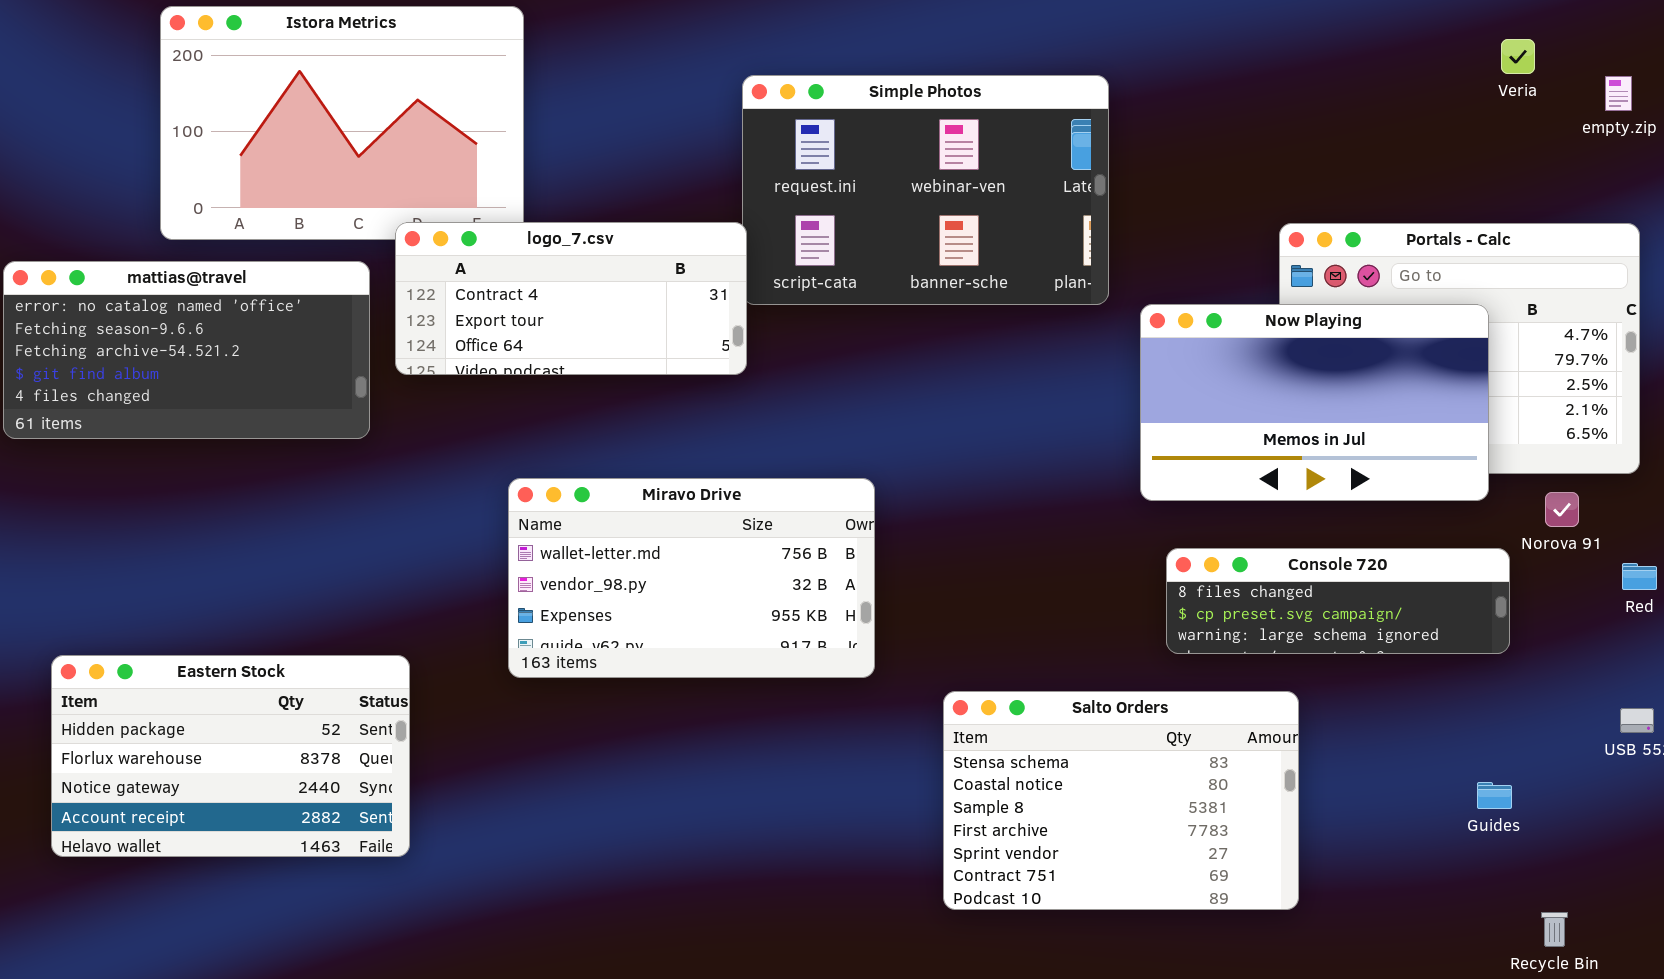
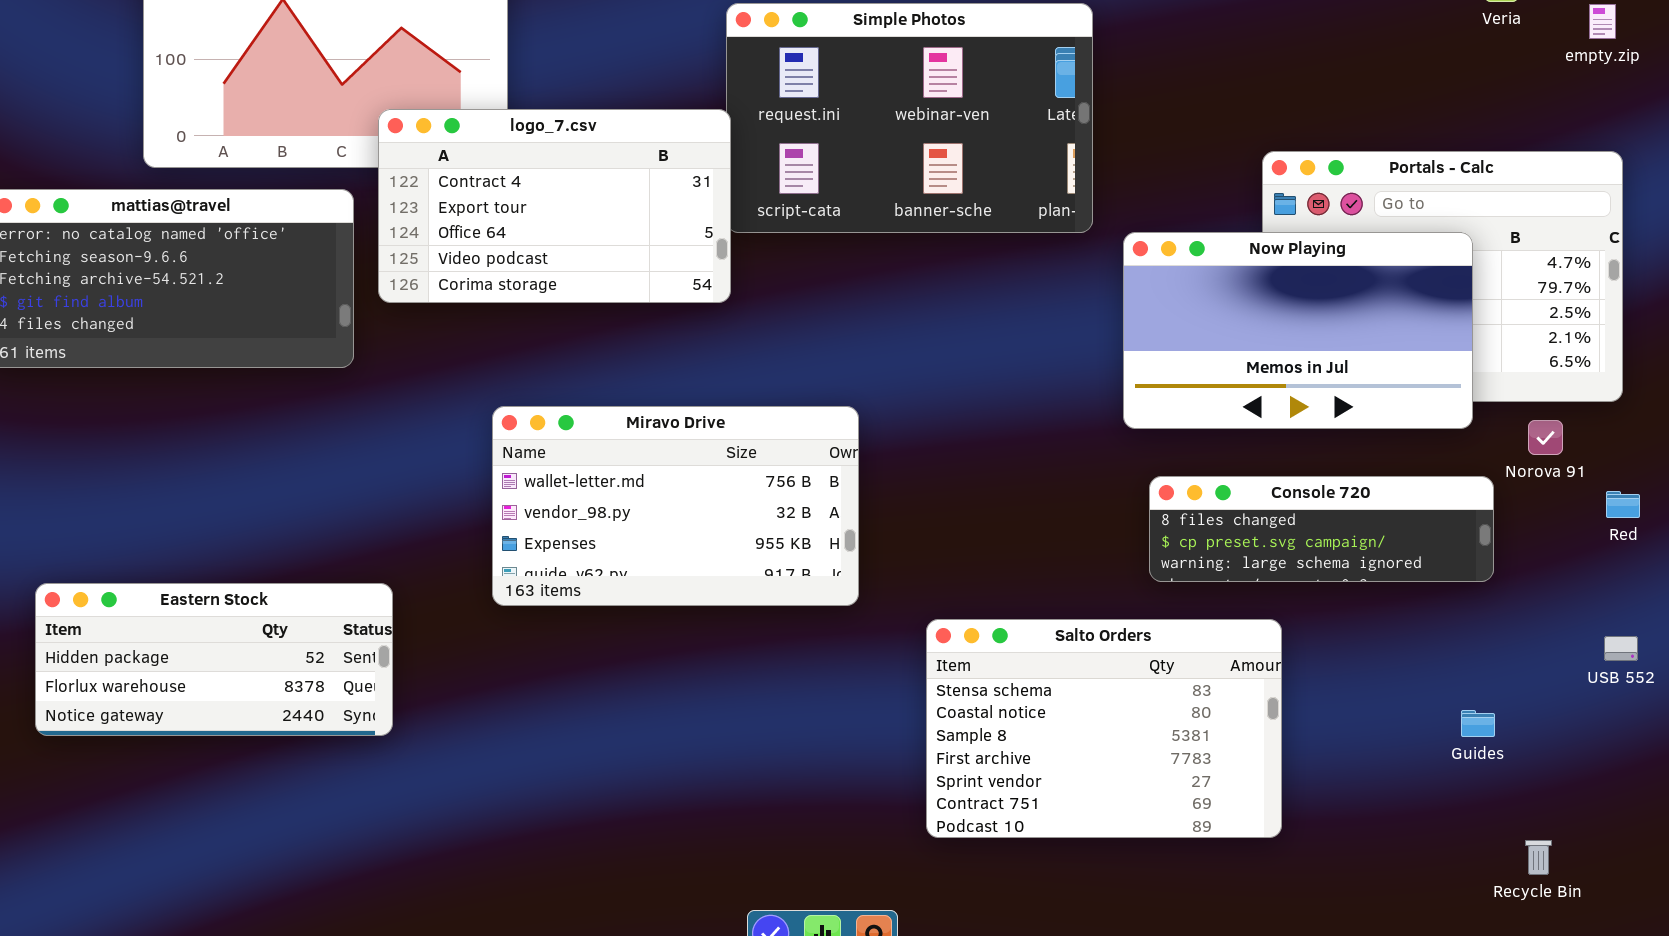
logo_7.csv: [395,222,747,375] -> [378,109,731,303], resized
Eastern Stock: [51,655,410,857] -> [35,583,393,736], resized

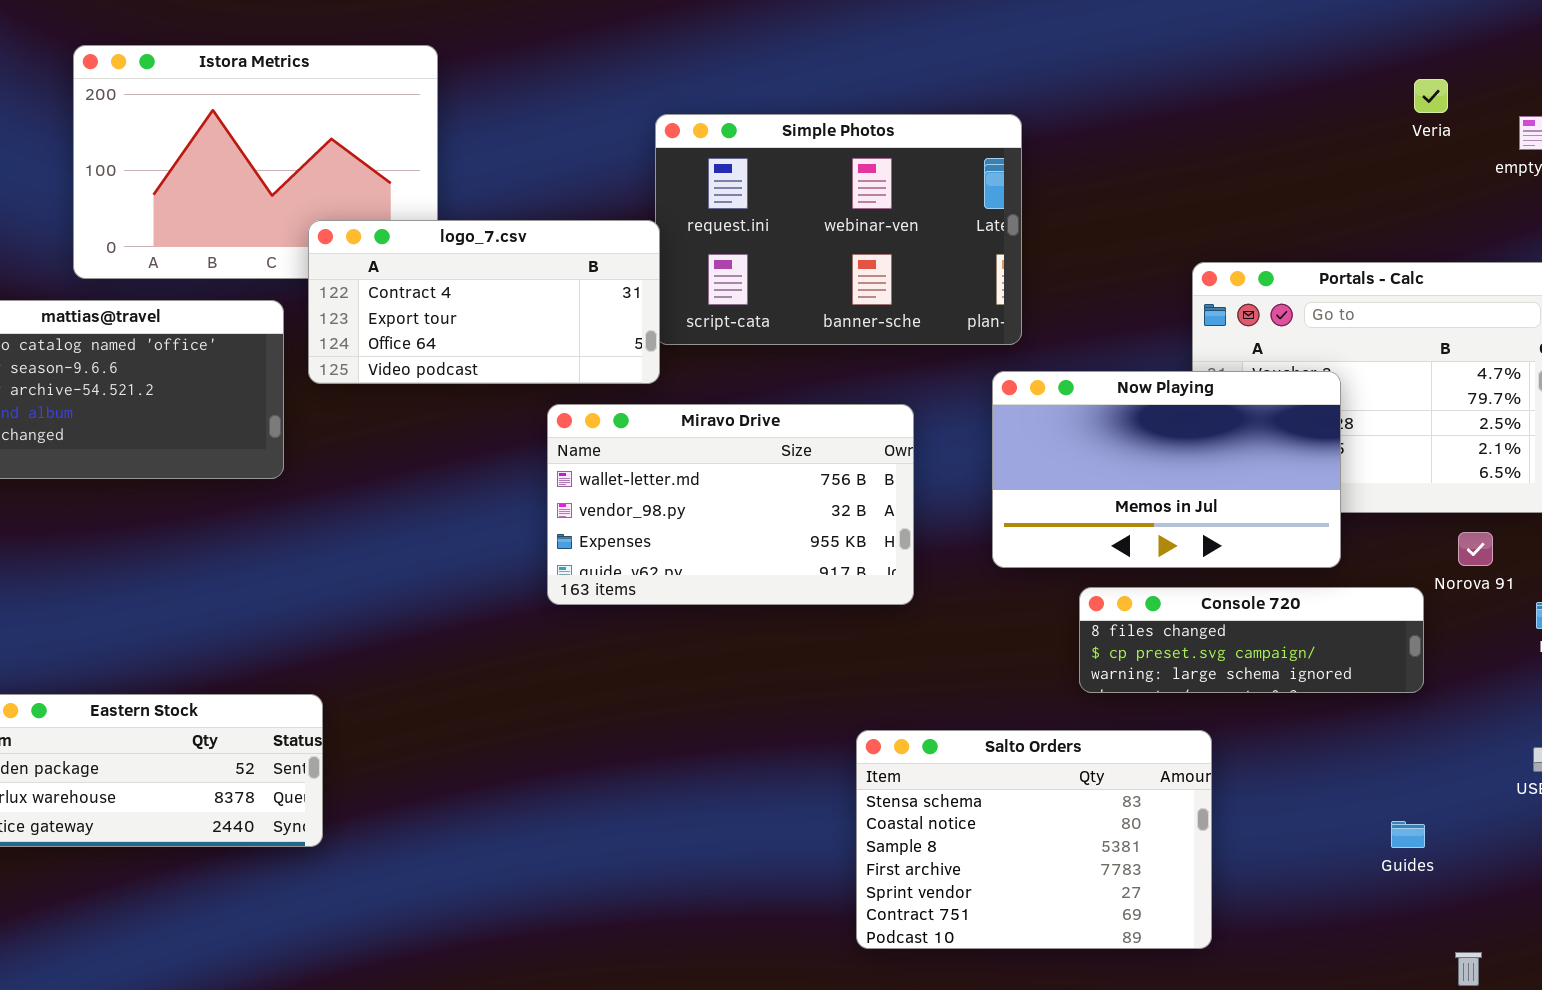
logo_7.csv: [378,109,731,303] -> [308,220,660,384], resized
Now Playing: [1123,232,1473,429] -> [992,371,1341,568], moved
Miravo Drive: [492,406,859,606] -> [547,404,914,605], moved

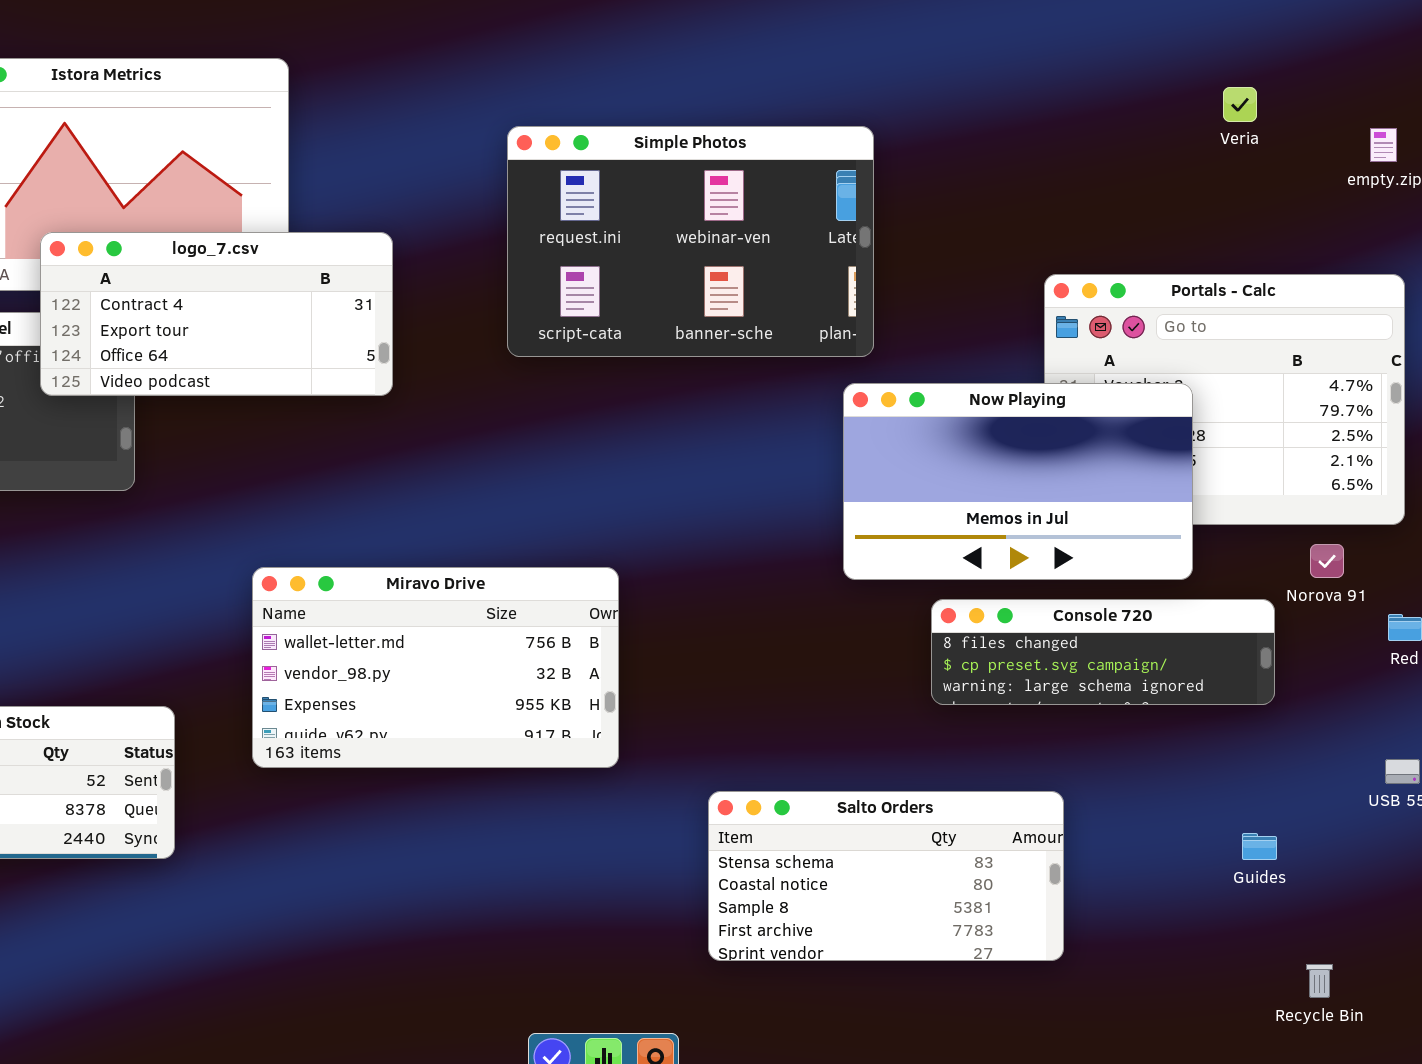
Veria: [1414,79,1448,113] -> [1223,87,1257,122], moved
logo_7.csv: [308,220,660,384] -> [40,232,393,396], moved
Miravo Drive: [547,404,914,605] -> [252,567,619,768], moved
Salto Orders: [856,730,1212,949] -> [708,791,1064,961], resized

